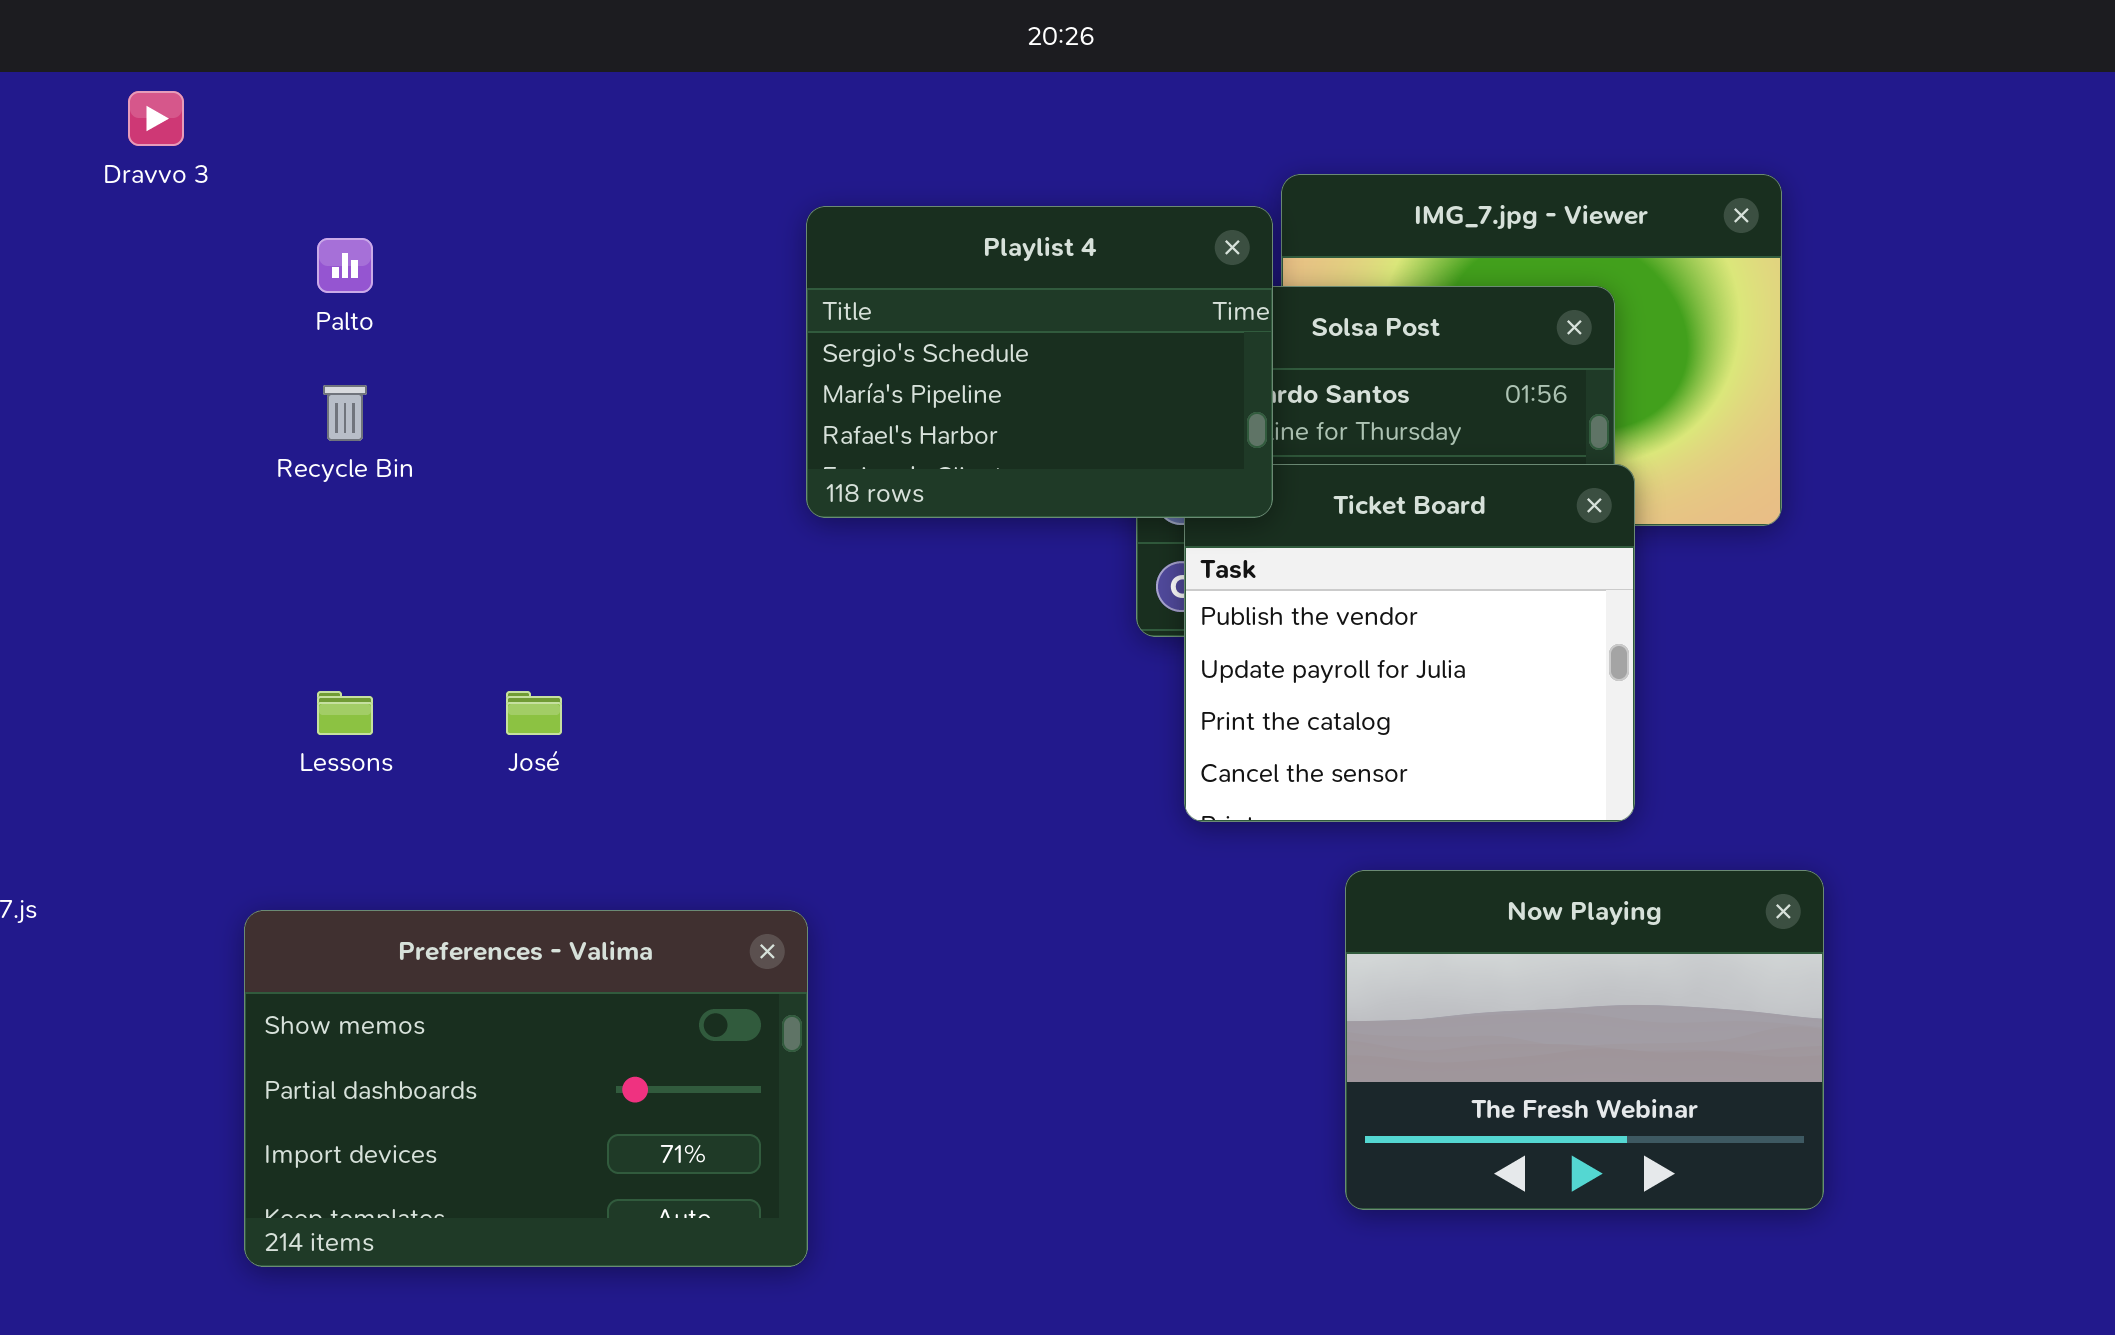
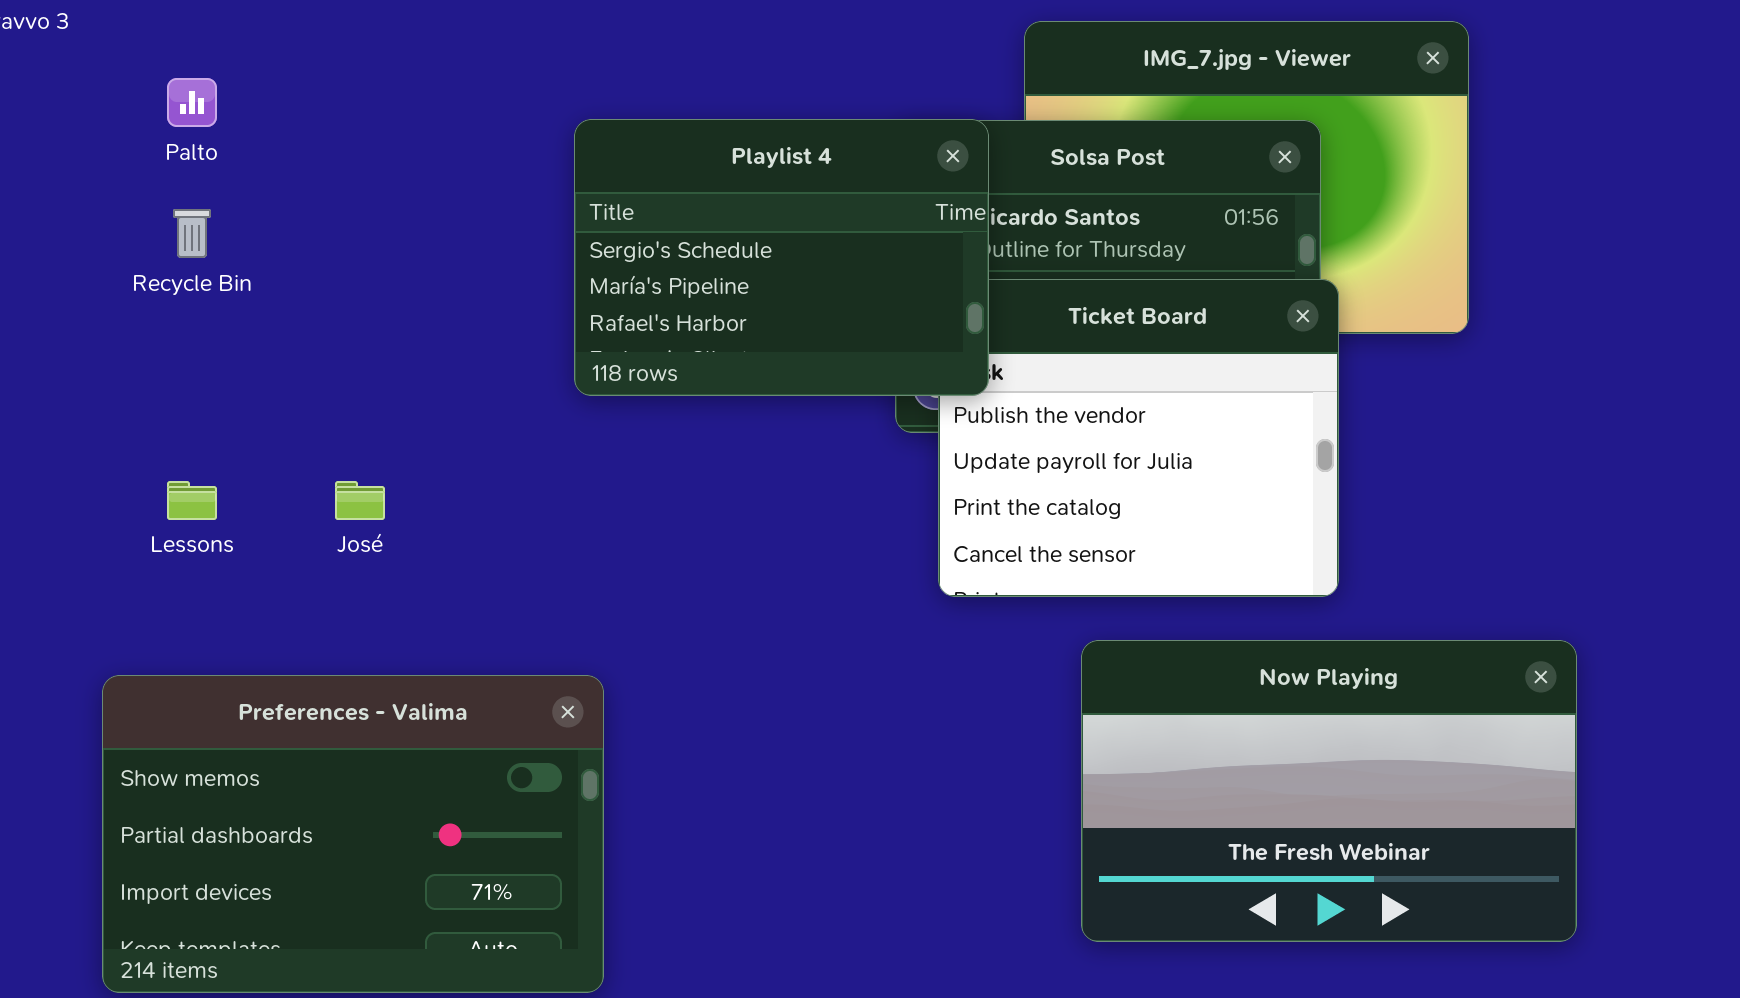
Playlist 4: [806,206,1273,518] -> [574,119,989,396], moved
Now Playing: [1345,870,1824,1210] -> [1081,640,1577,942], resized

